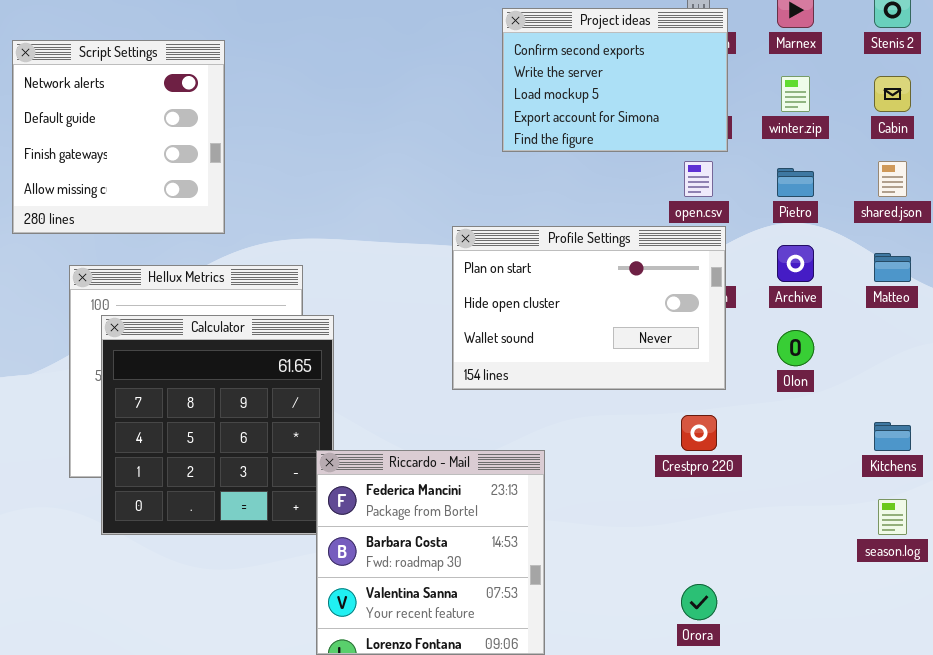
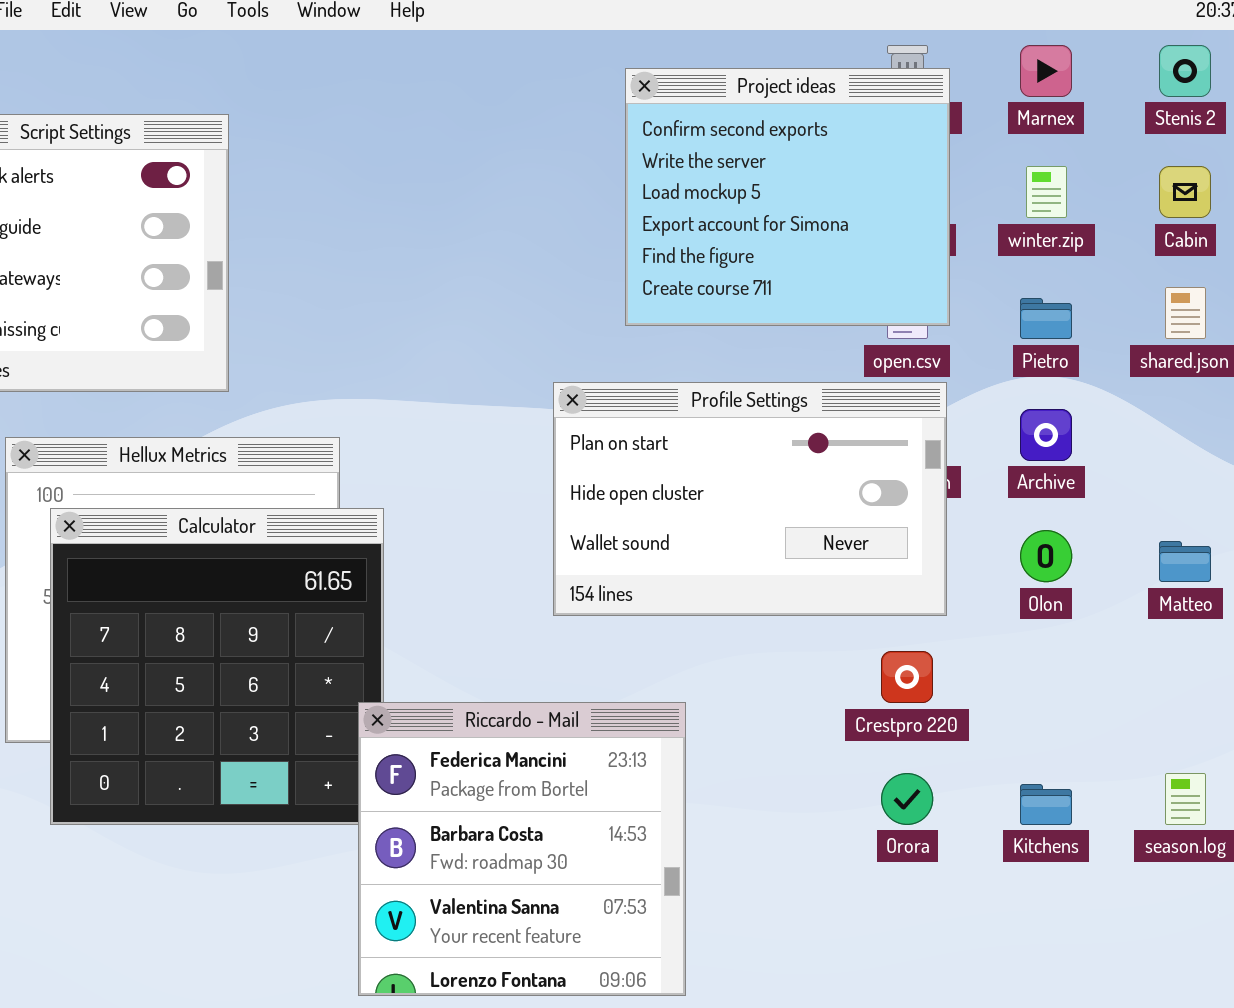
Project ideas: [502,8,728,152] -> [625,68,950,326], resized
Matteo: [874,253,911,282] -> [1159,541,1211,582], moved
Kitchens: [874,422,911,451] -> [1020,784,1072,825], moved
Orora: [681,584,717,620] -> [881,773,933,825], moved

